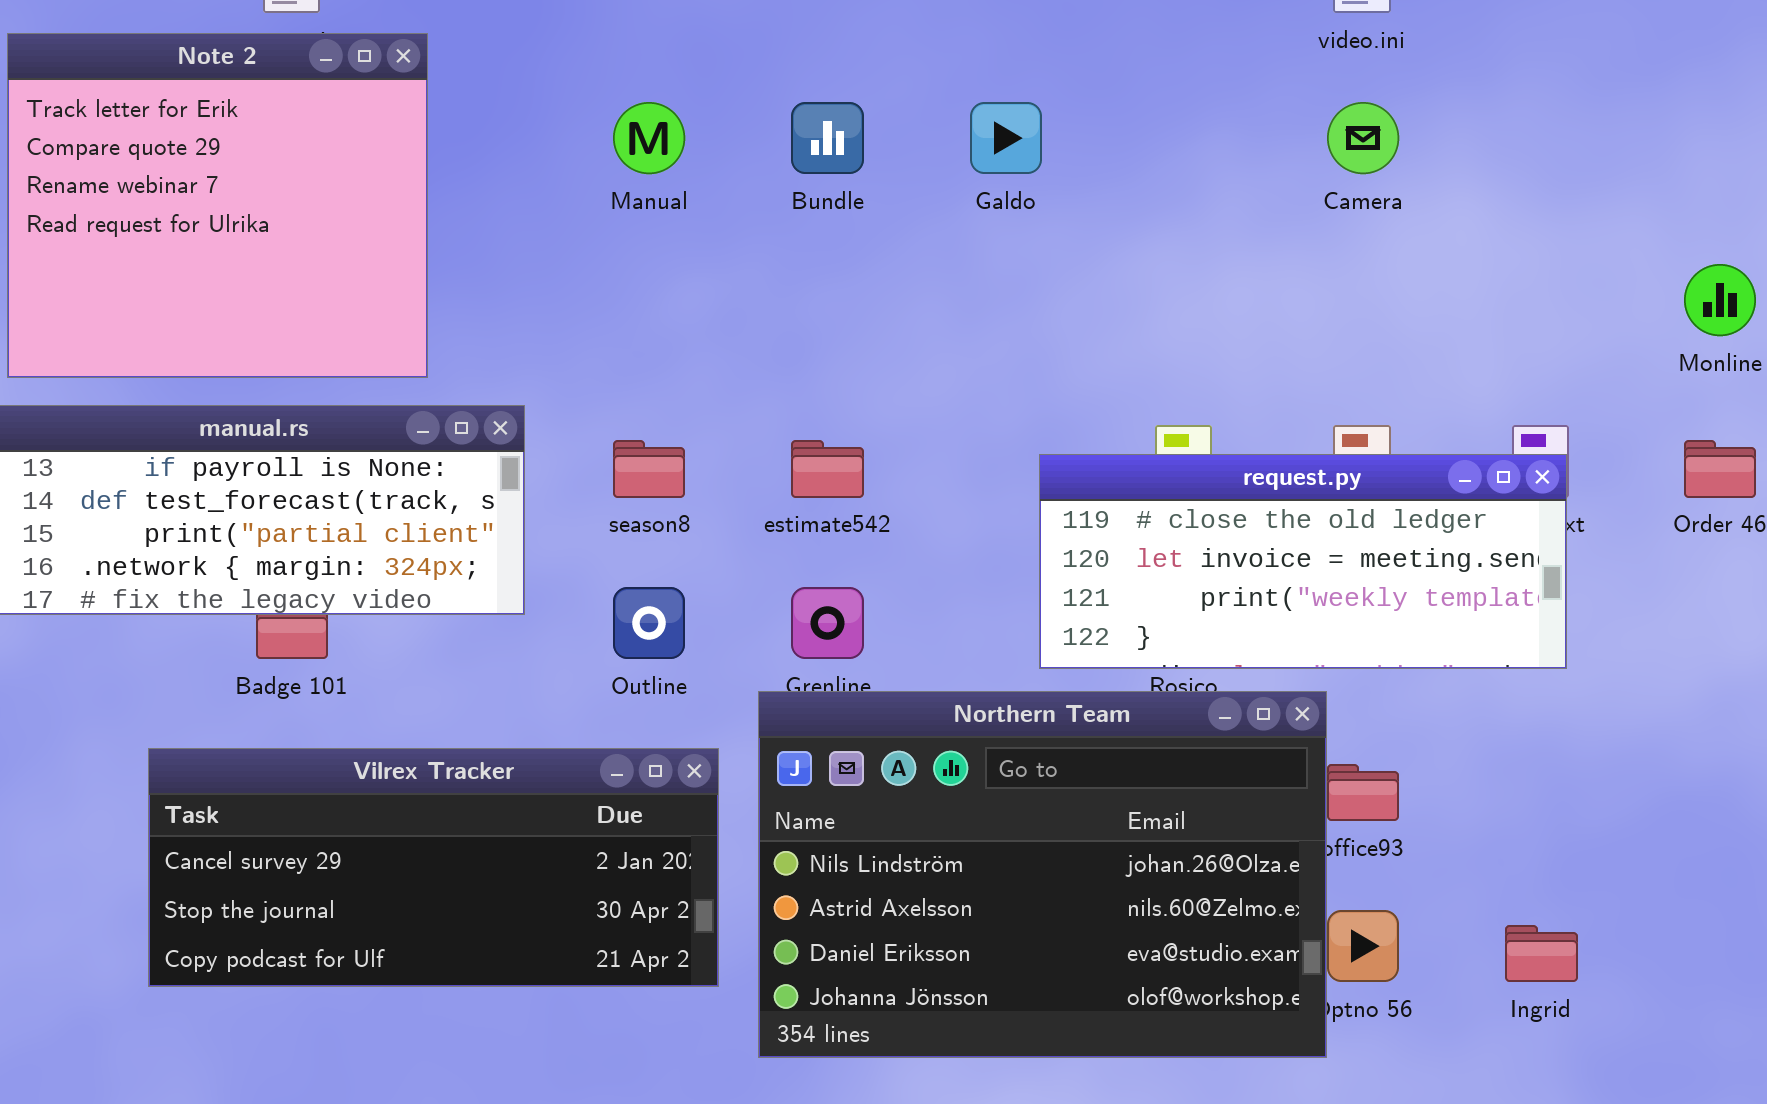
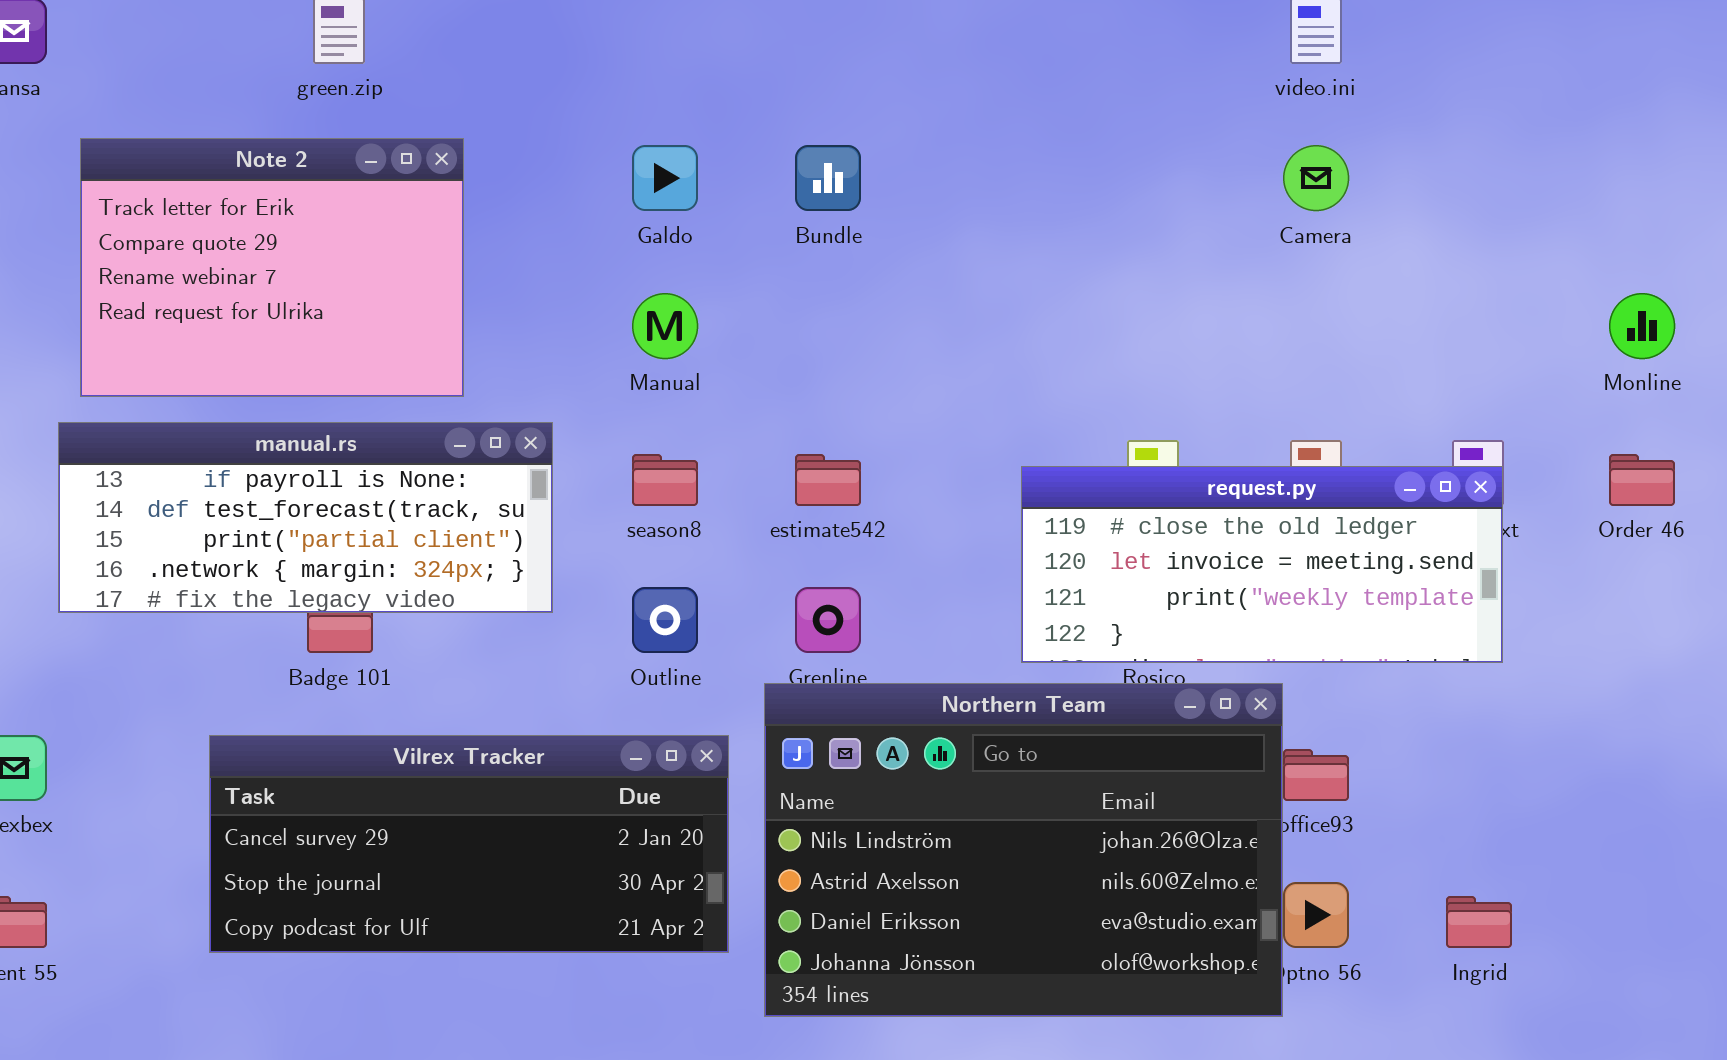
Note 2: [7,33,428,378] -> [80,138,464,397], resized
Manual: [613,102,685,174] -> [632,293,698,359], moved
Galdo: [970,102,1042,174] -> [632,145,698,211], moved

